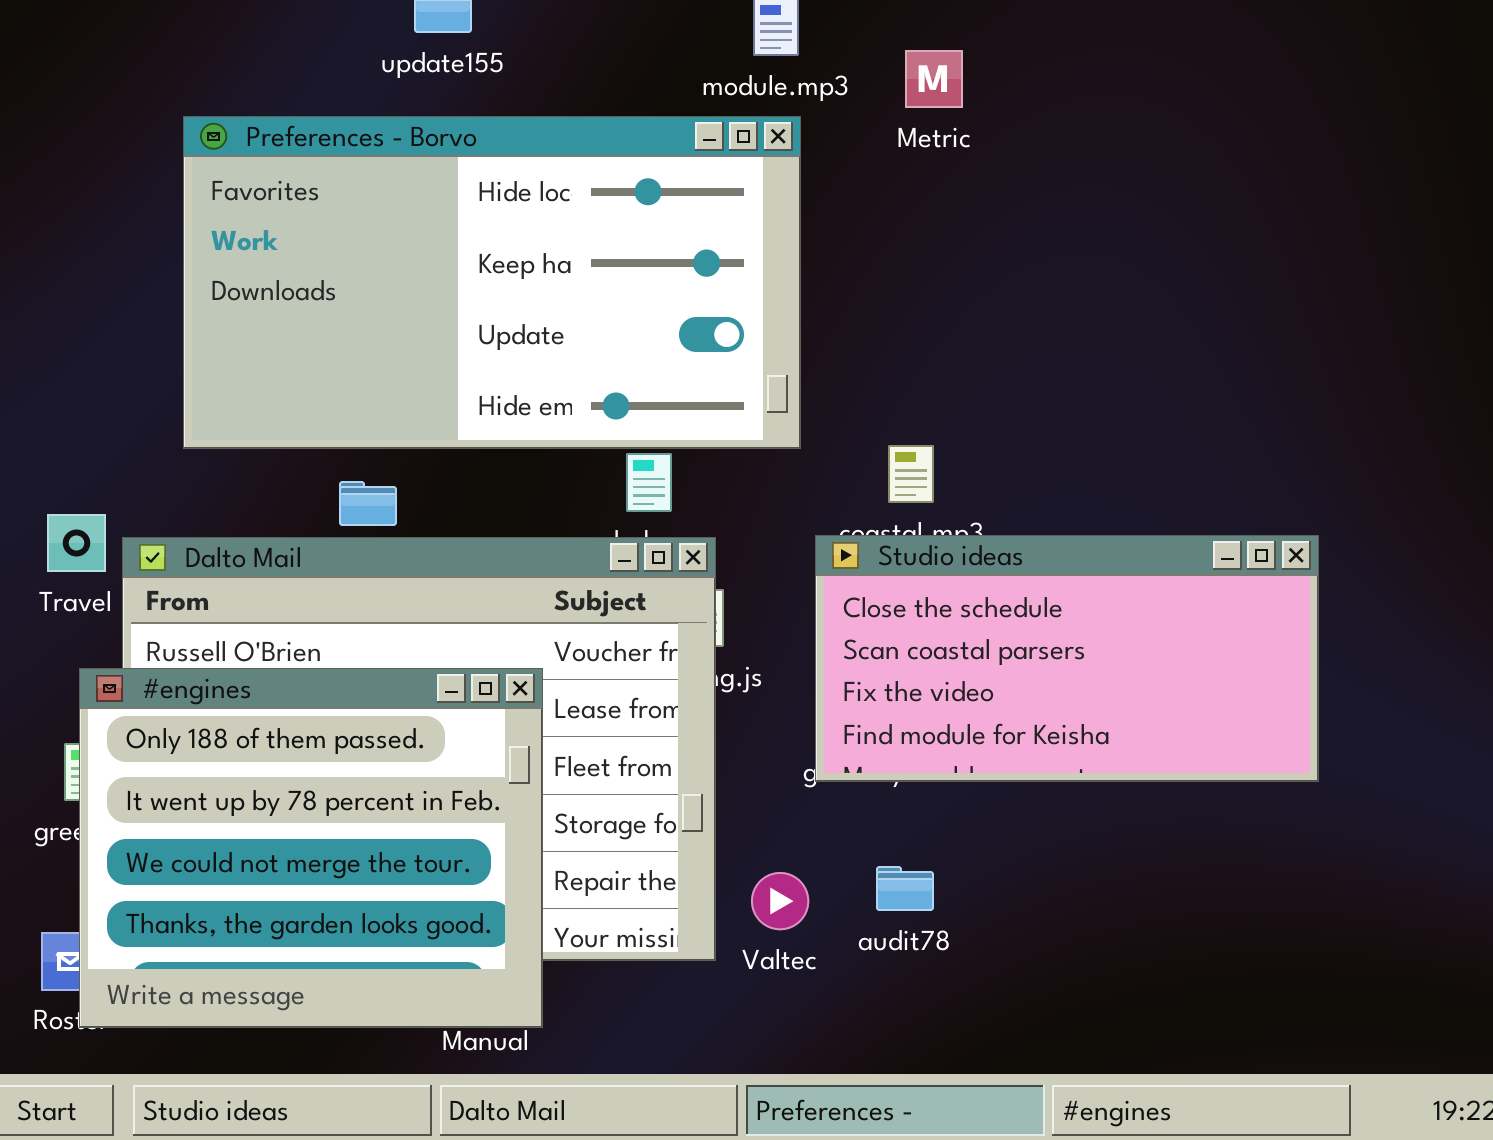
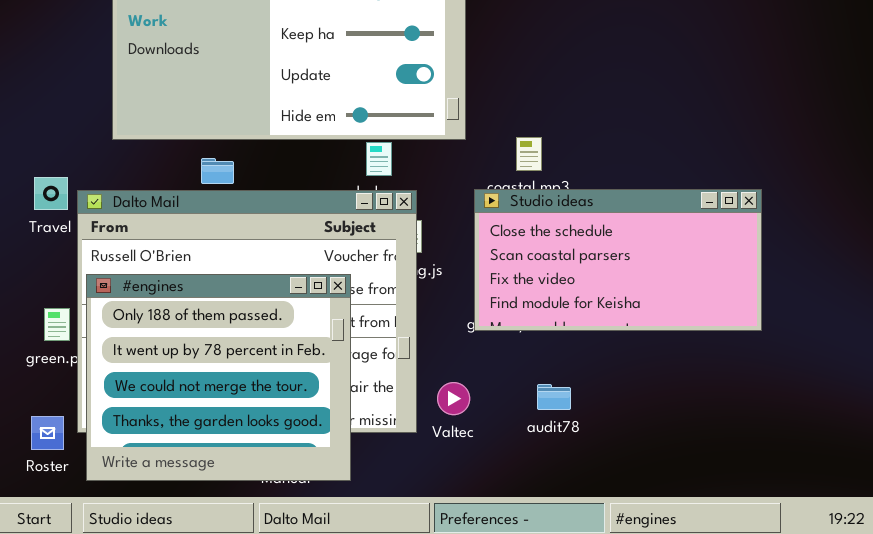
#engines: [79,668,543,1028] -> [86,274,351,481], moved
audit78: [876,866,934,911] -> [537,384,571,410], moved

